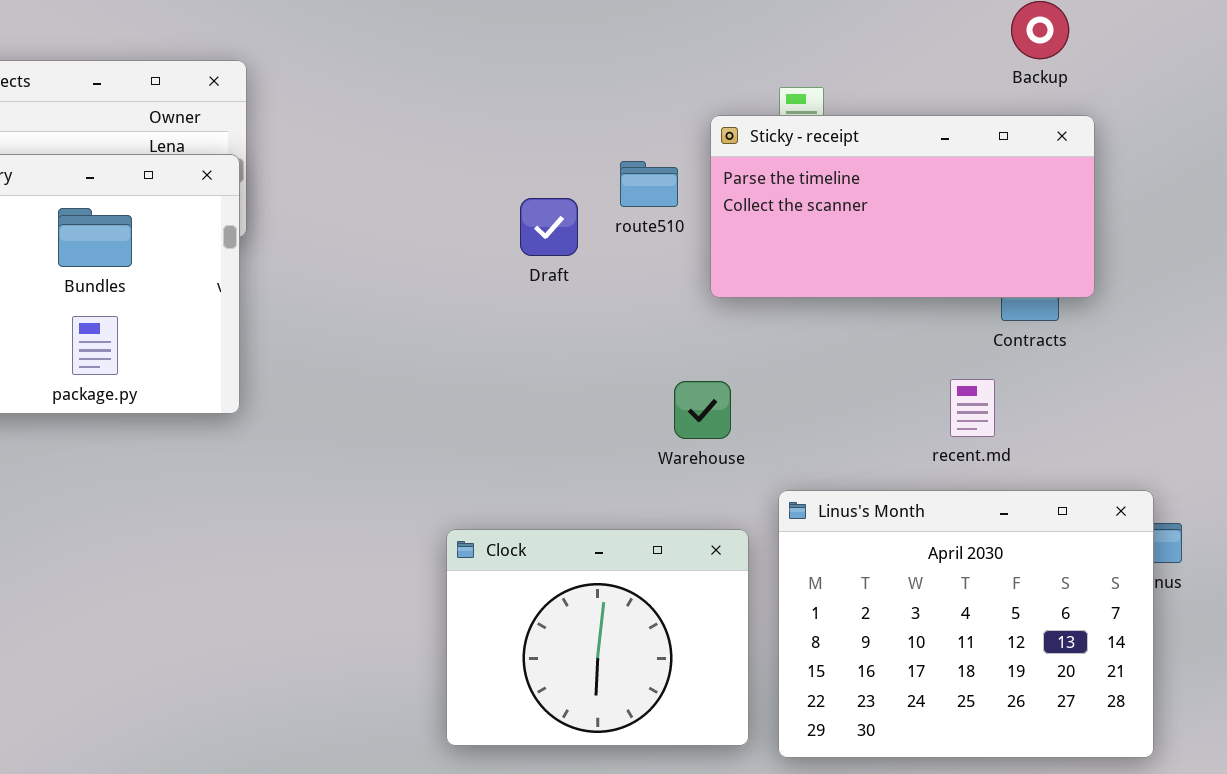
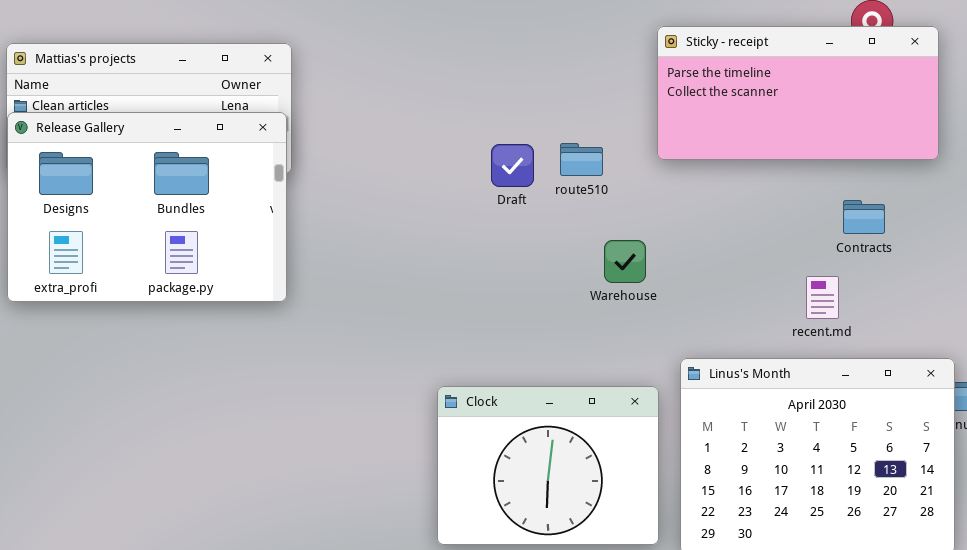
Sticky - receipt: [710,115,1095,298] -> [657,26,939,160], moved
route510: [620,161,678,207] -> [560,143,603,176], moved
Warehouse: [674,381,731,439] -> [604,240,646,283], moved

